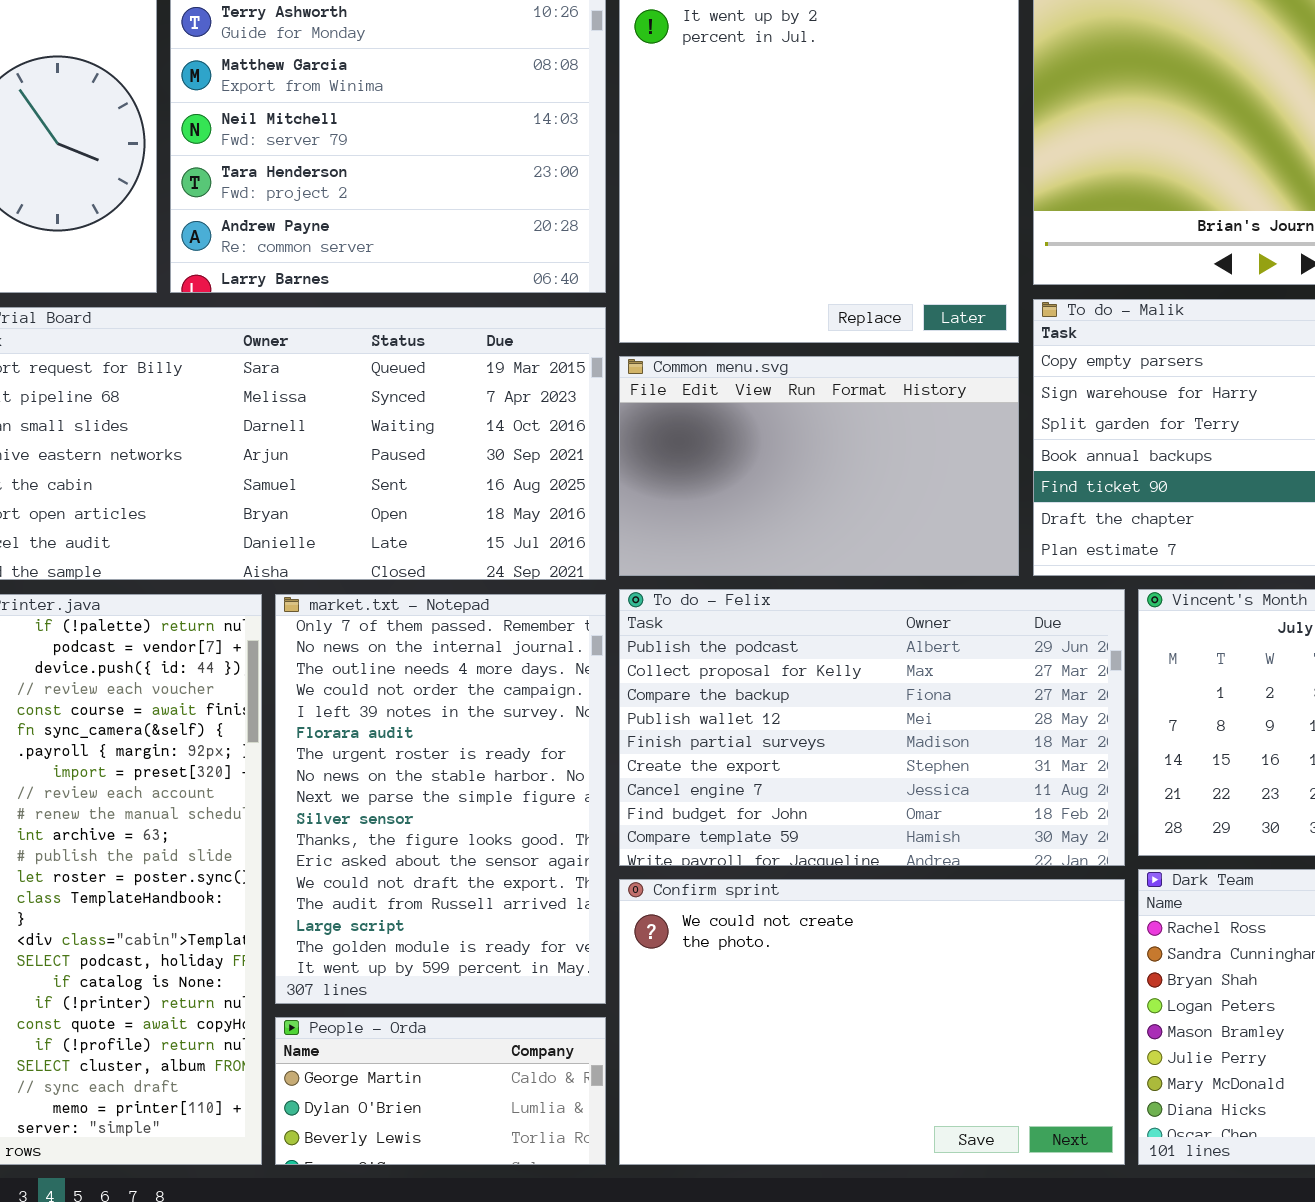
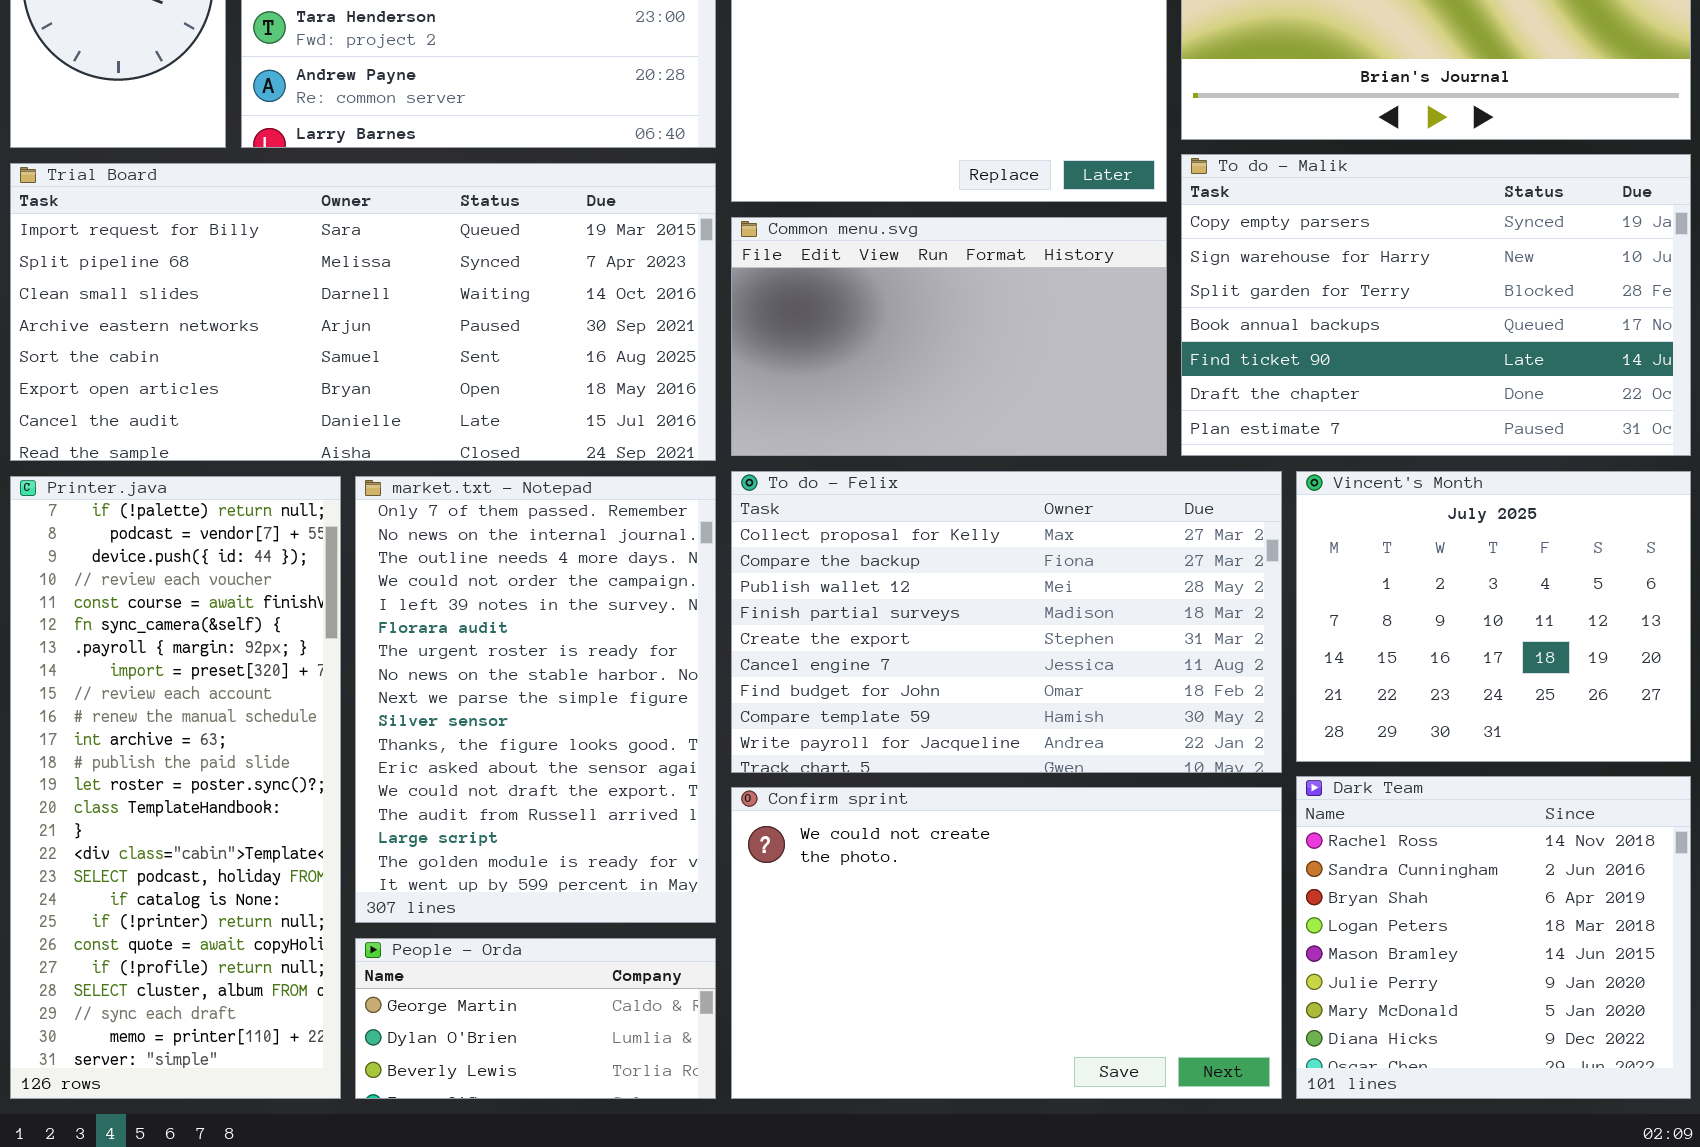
To do - Felix: [619,589,1125,866] -> [731,471,1282,773], scrolled down 1 row

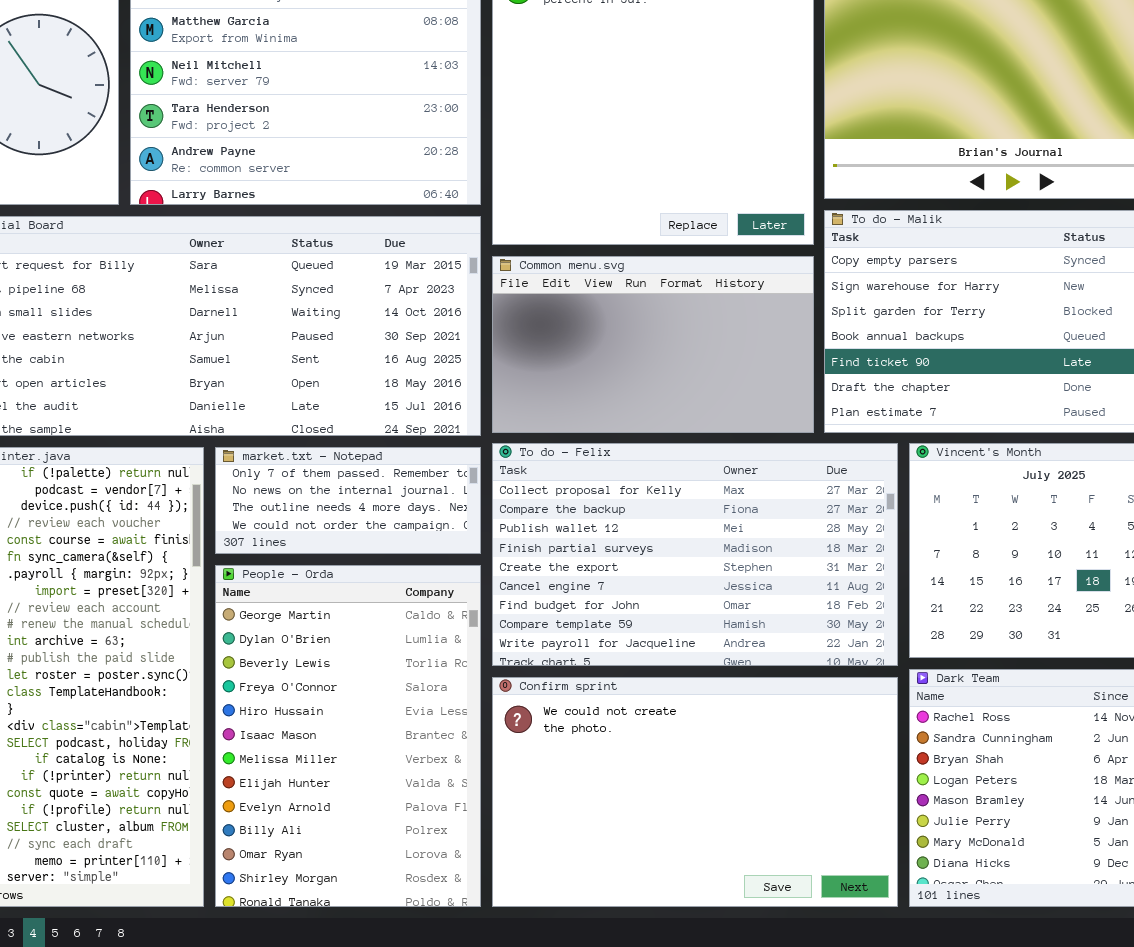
market.txt - Notepad: [355,476,716,923] -> [215,447,481,554], resized
People - Orda: [355,938,716,1099] -> [215,565,481,907], resized

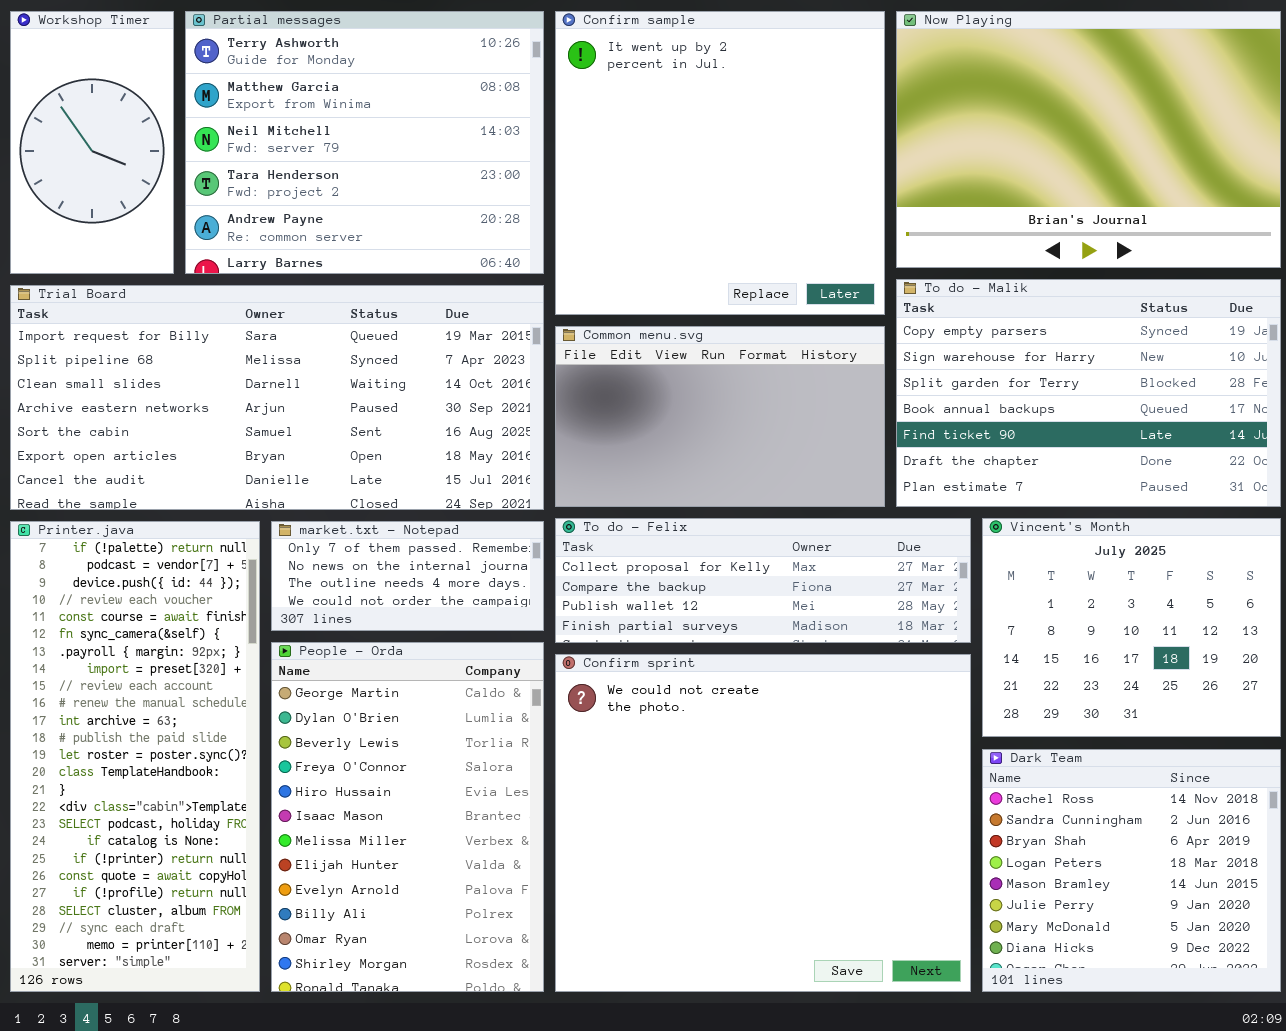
To do - Felix: [492,443,898,666] -> [555,518,971,643], resized
Confirm sprint: [492,677,898,907] -> [555,654,971,992], resized

